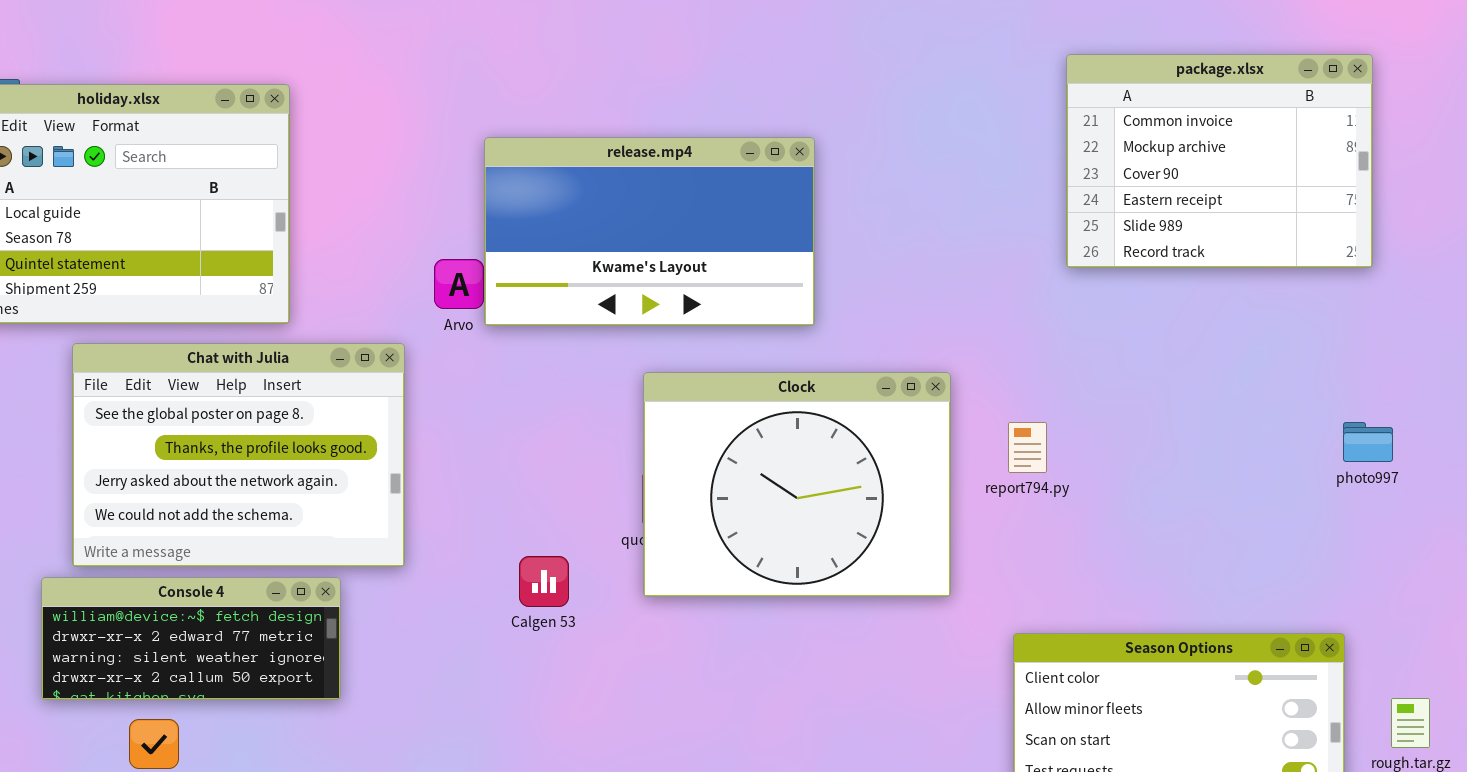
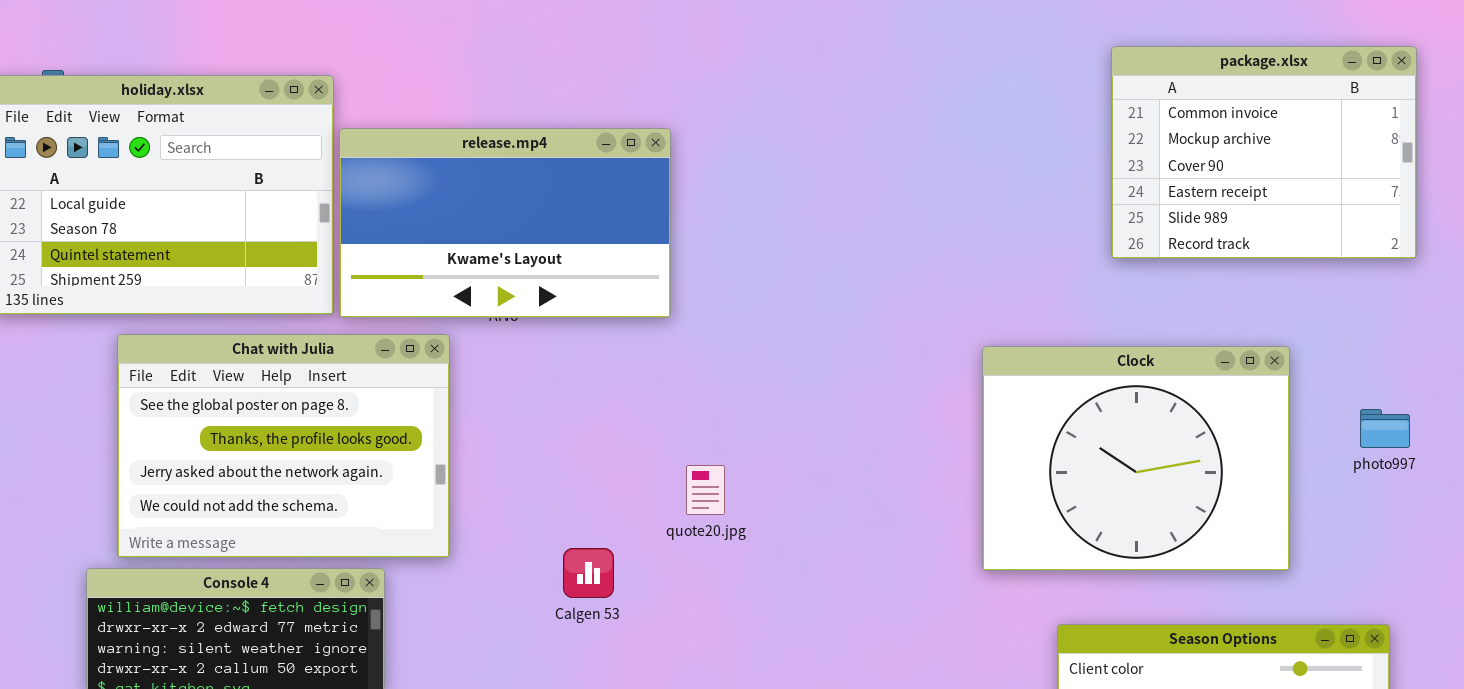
release.mp4: [484,137,815,326] -> [339,128,671,318], moved
Clock: [643,372,951,597] -> [982,346,1290,571], moved
photo997: [1343,422,1393,462] -> [1360,409,1410,448], moved

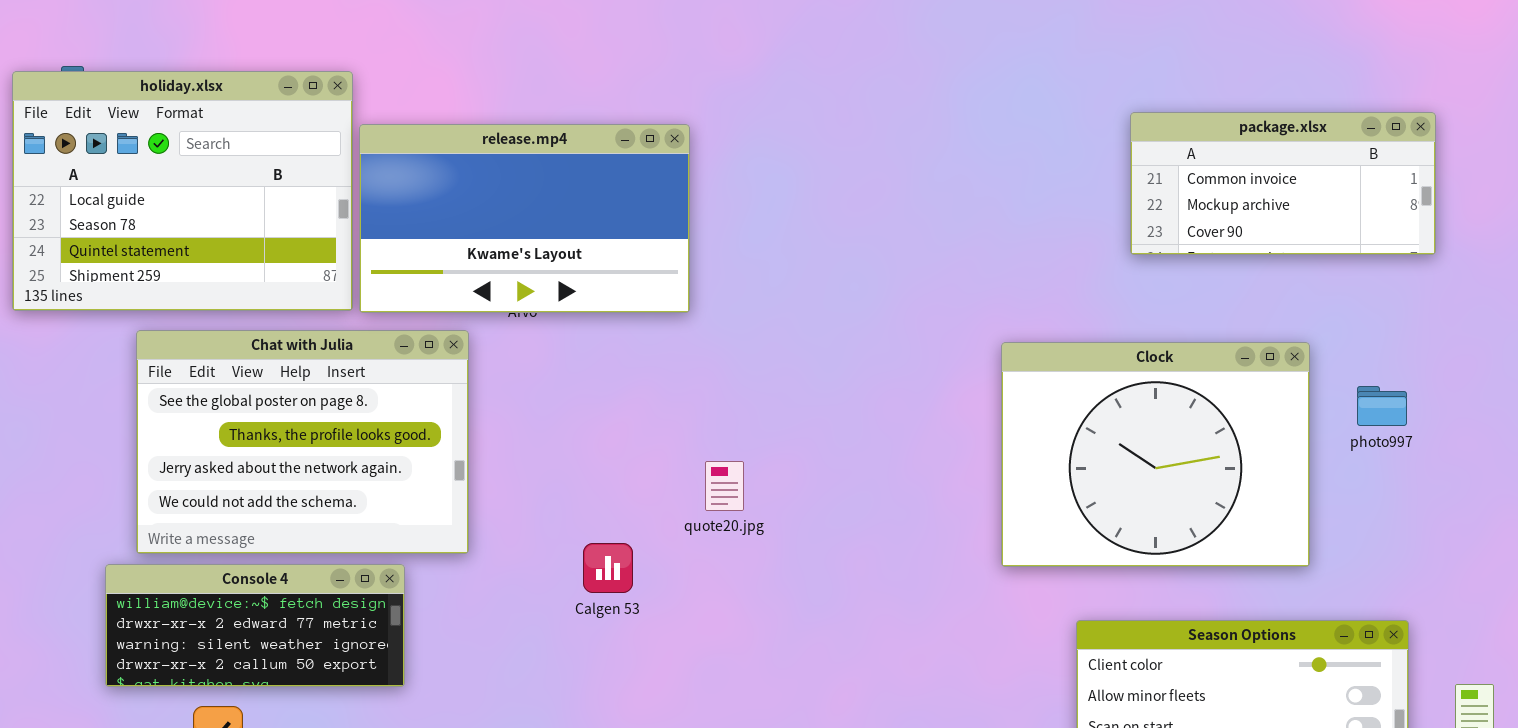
package.xlsx: [1111,46,1417,259] -> [1130,112,1436,255], resized
photo997: [1360,409,1410,448] -> [1357,386,1407,426], moved

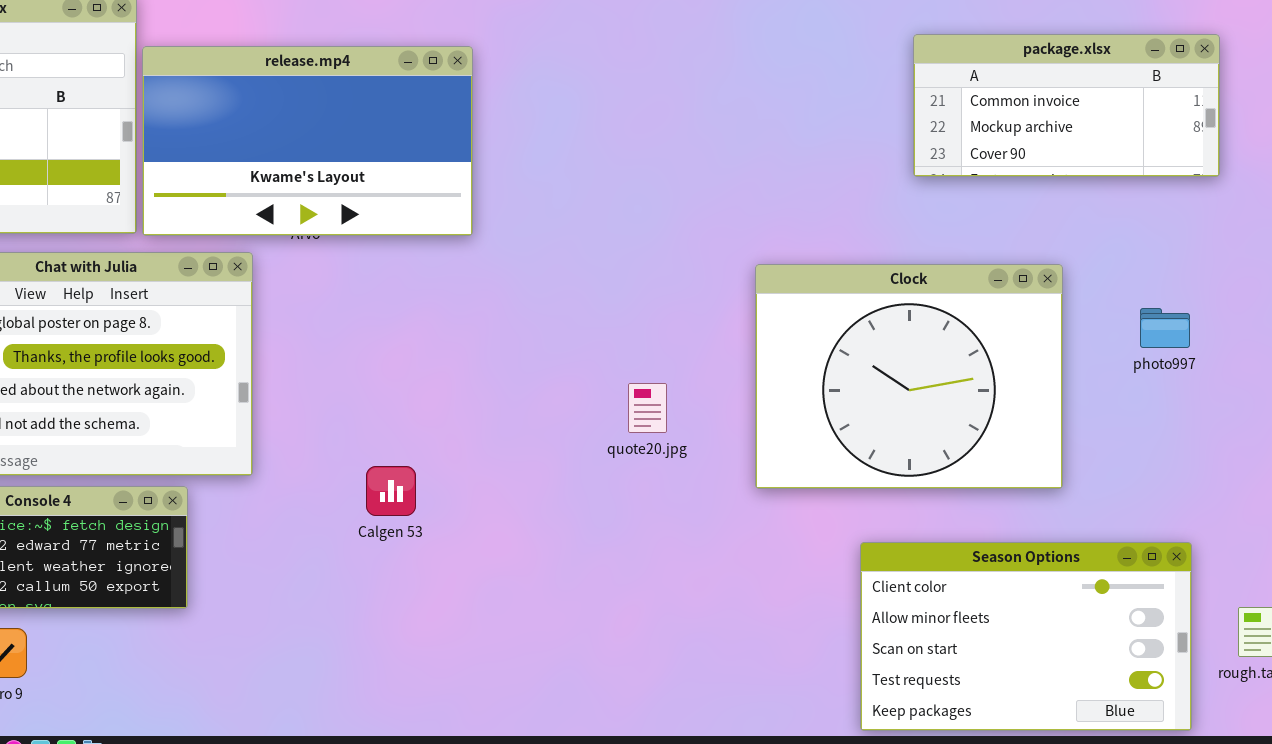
Clock: [1001,342,1310,567] -> [755,264,1063,489], moved
quote20.jpg: [705,461,744,511] -> [628,383,667,433], moved

